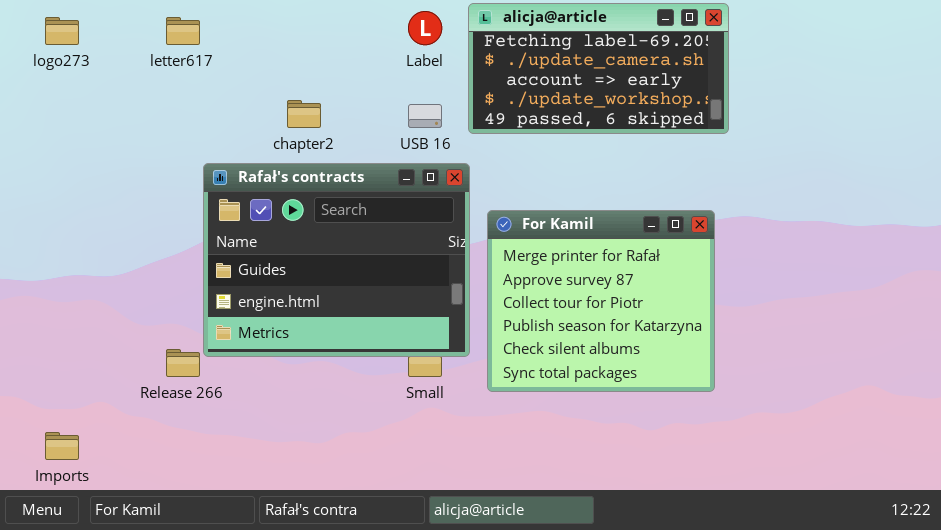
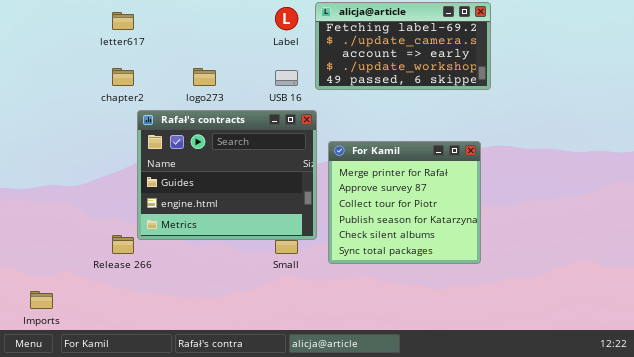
logo273: [45,17,79,45] -> [193,68,216,86], moved
chapter2: [287,100,321,128] -> [112,68,134,86], moved

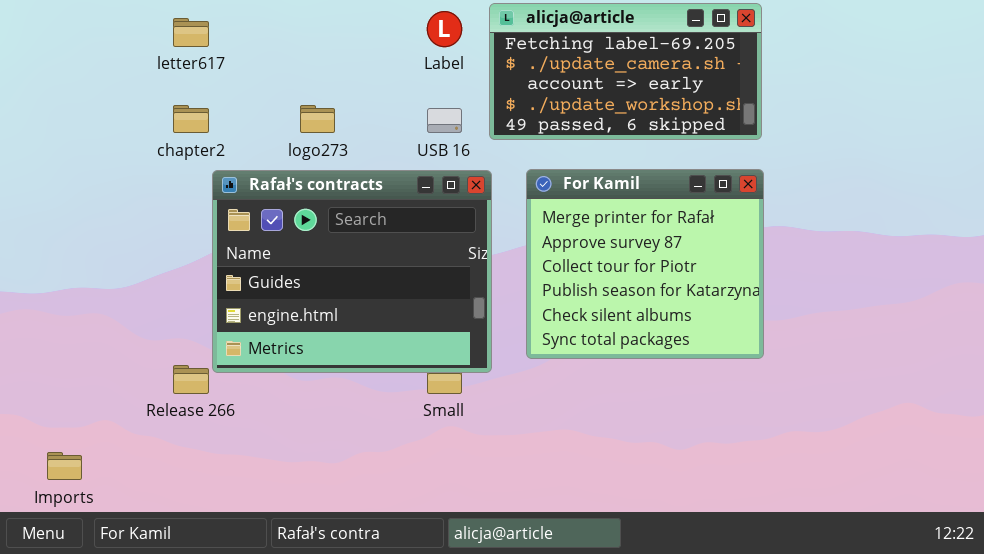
For Kamil: [328,141,481,264] -> [526,169,764,359], moved

